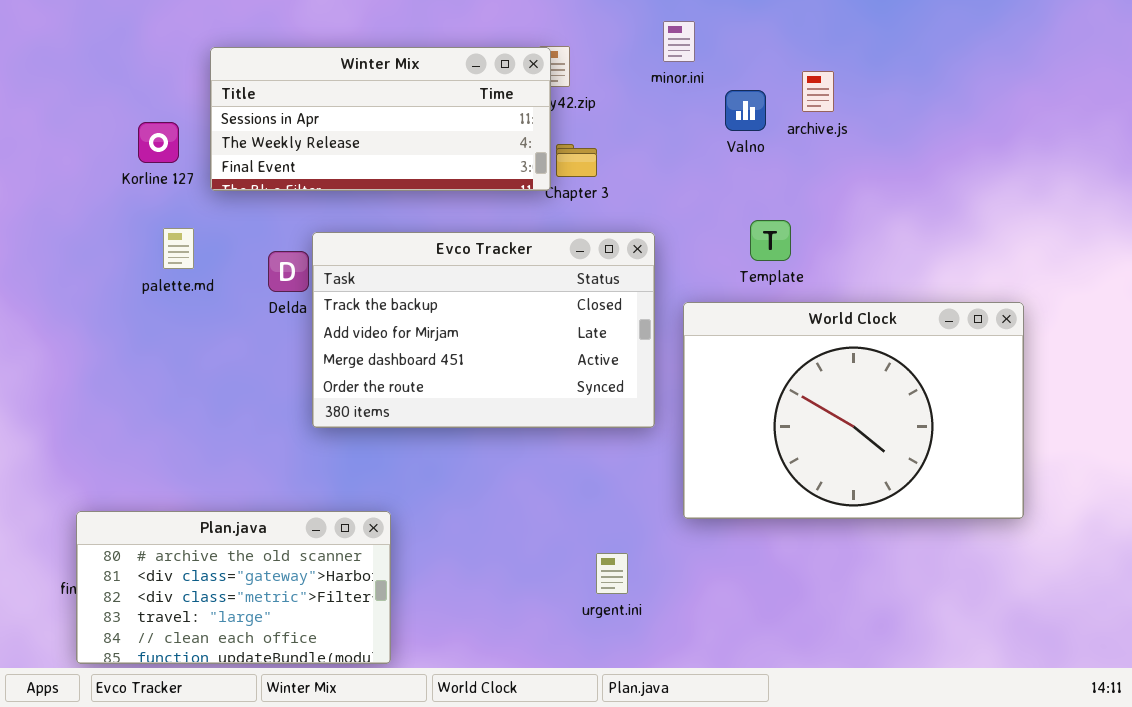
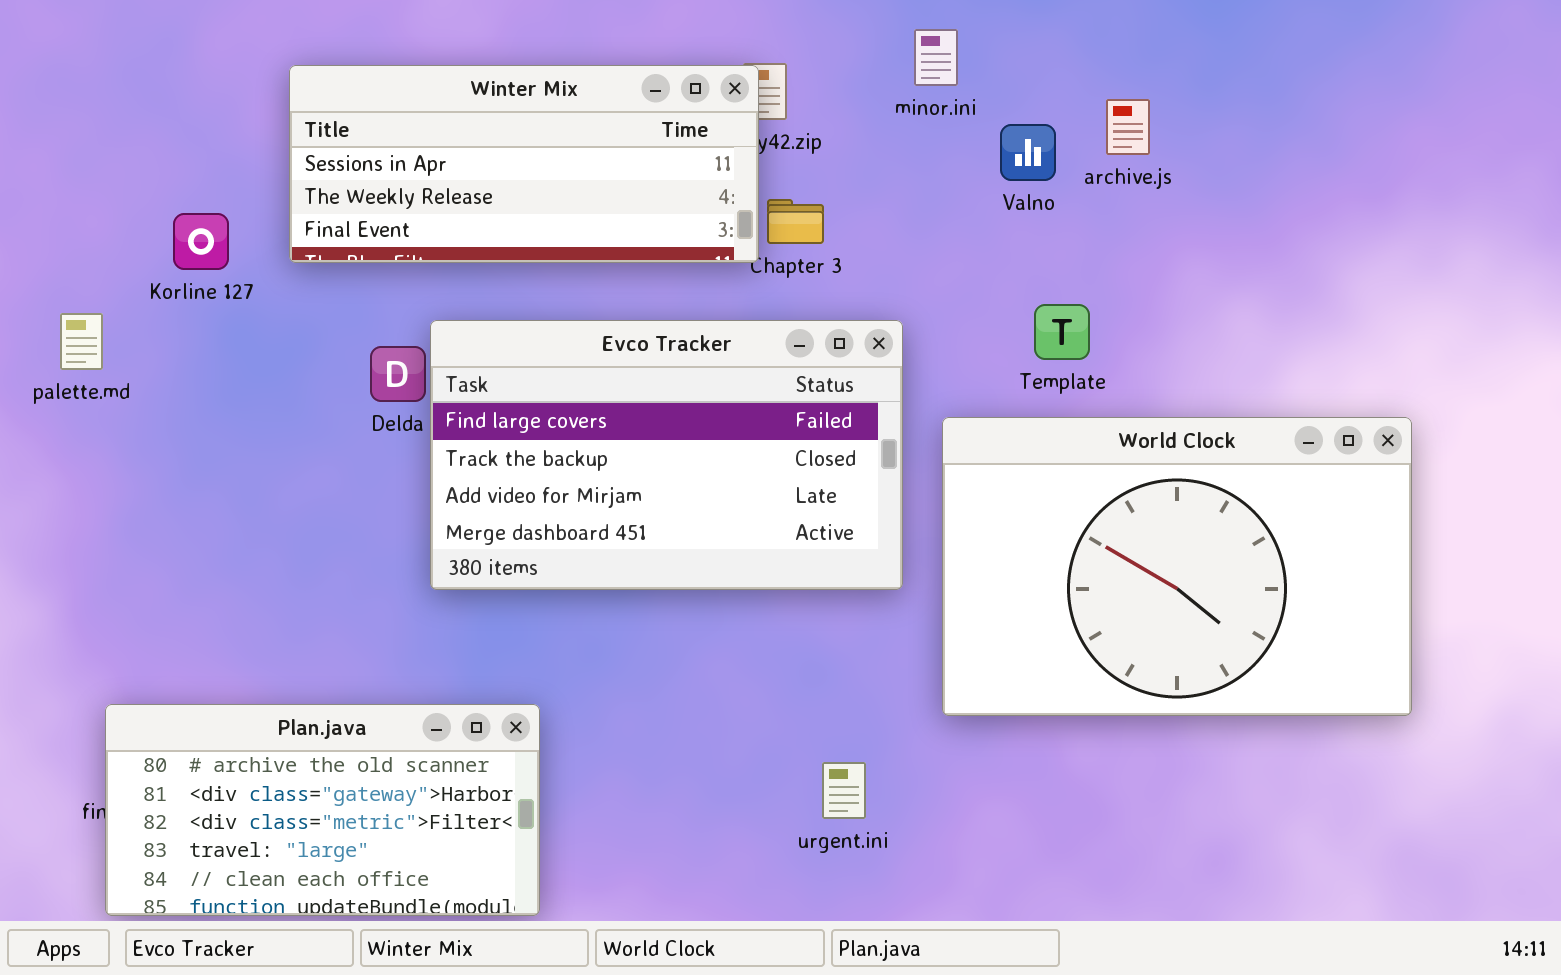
Korline 127: [138,122,179,163] -> [173,213,229,270], moved
palette.md: [163,228,194,269] -> [60,313,103,370], moved
Evco Tracker: [312,232,655,428] -> [430,320,903,590], scrolled up 1 row

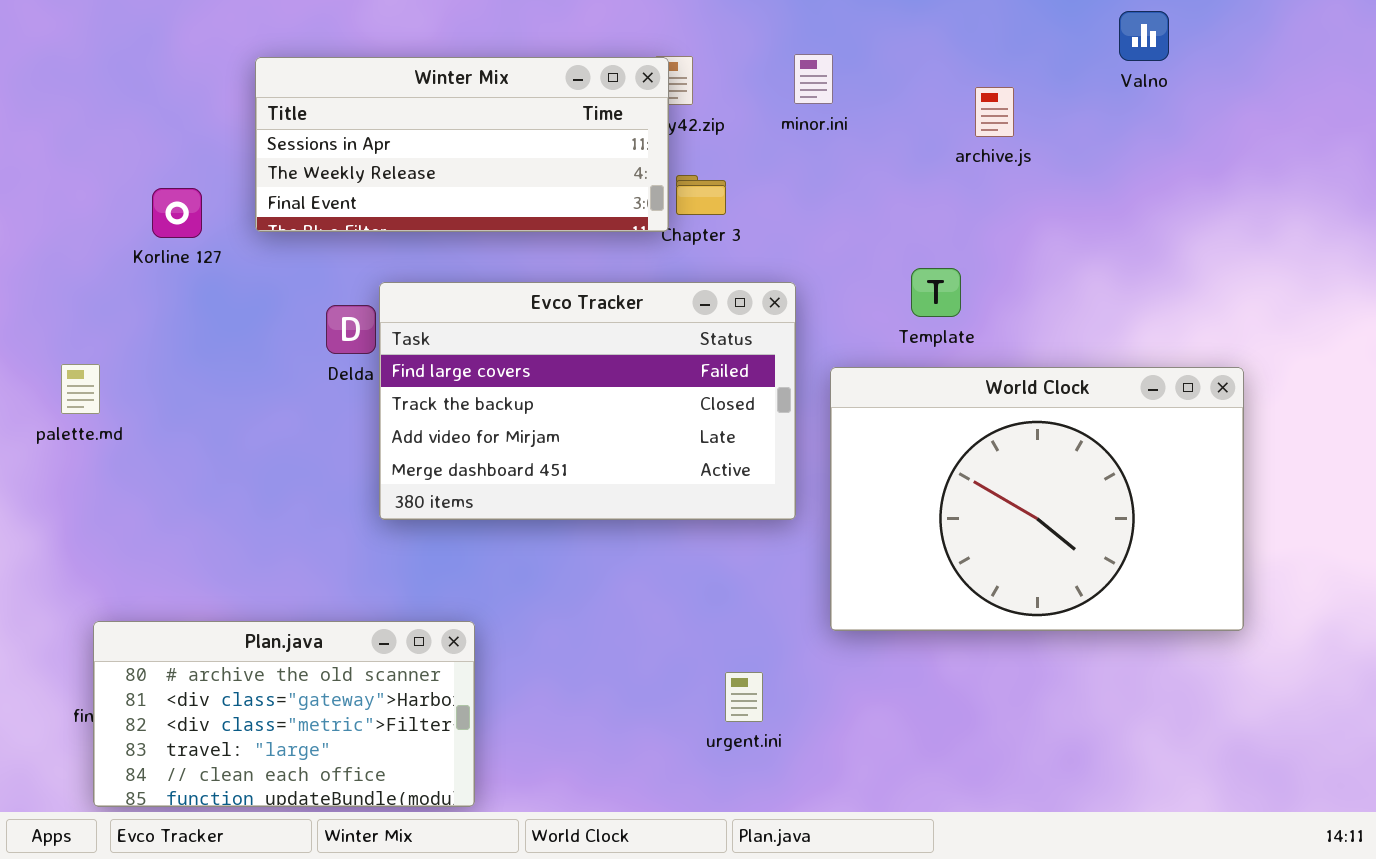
minor.ini: [914,29,958,86] -> [794,54,833,104], moved
Valno: [1000,124,1056,181] -> [1119,11,1169,61], moved
palette.md: [60,313,103,370] -> [61,364,100,414], moved

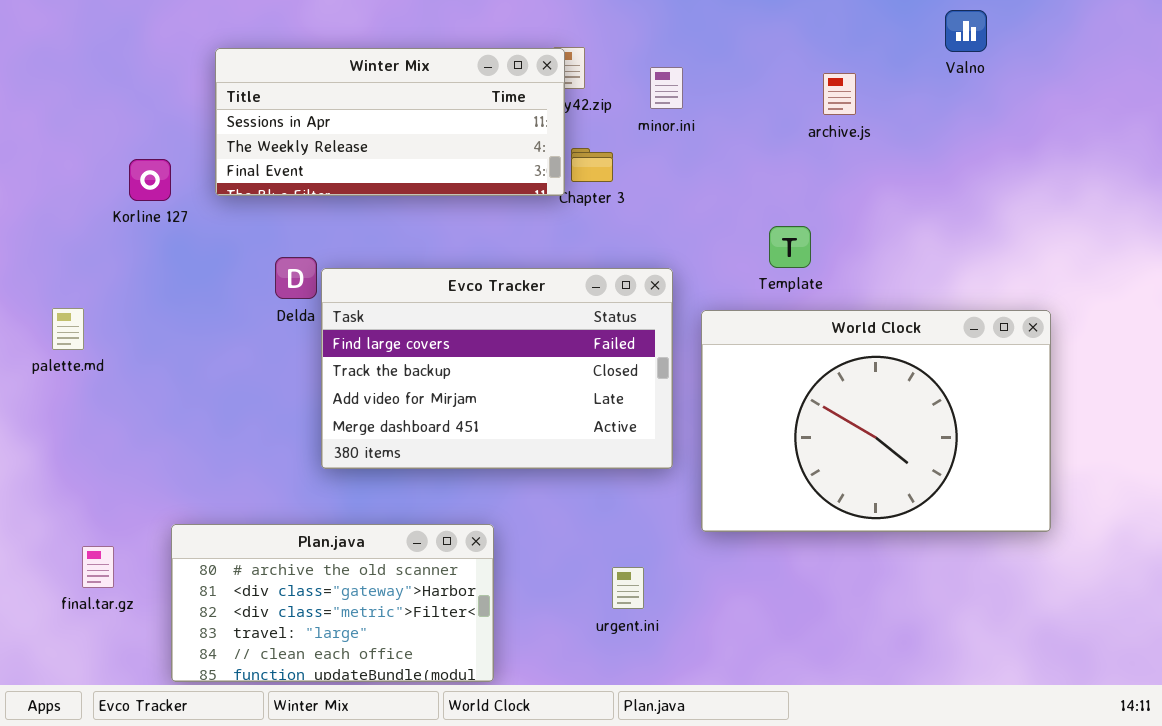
minor.ini: [794,54,833,104] -> [650,67,683,109], moved
Evco Tracker: [379,282,796,520] -> [321,268,673,469], moved
Plan.java: [93,621,475,807] -> [171,524,494,682], moved

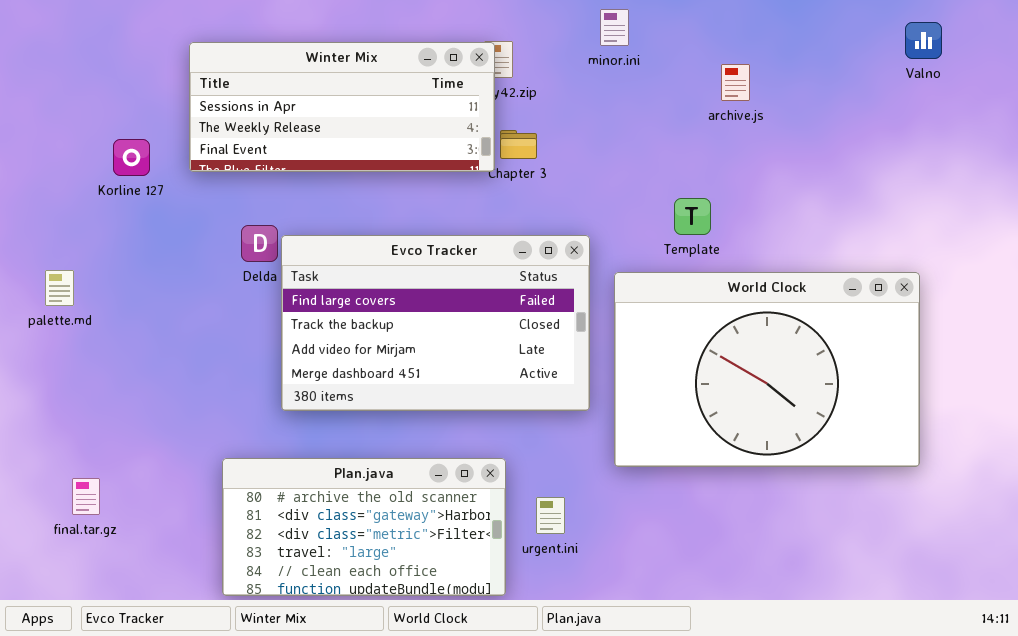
Valno: [945,10,987,52] -> [905,22,942,59], moved
minor.ini: [650,67,683,109] -> [600,9,629,46], moved
Plan.java: [171,524,494,682] -> [222,458,506,596], moved

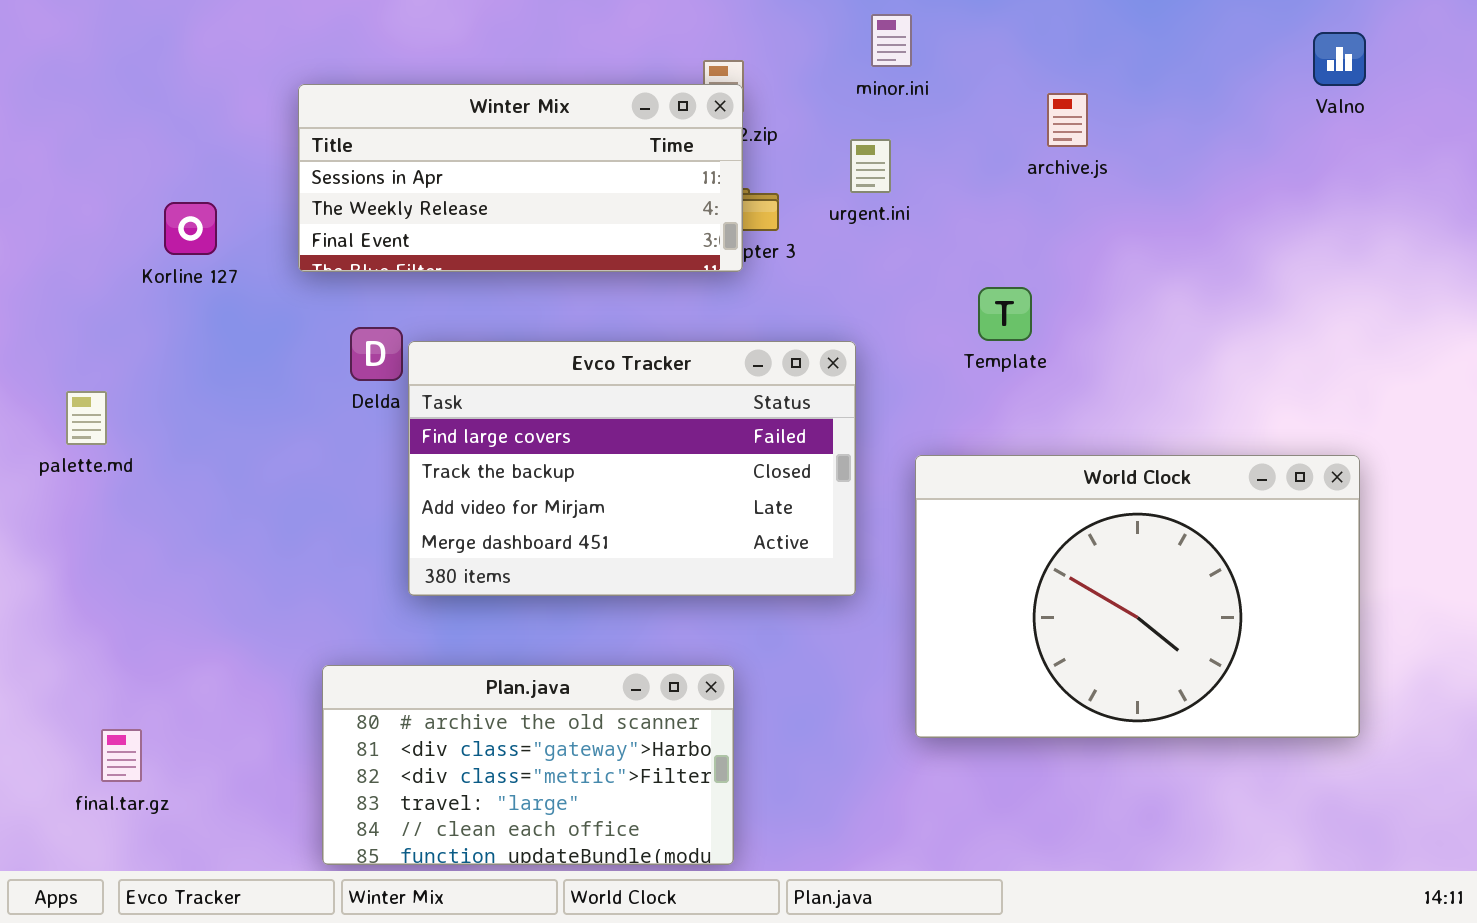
Winter Mix: [189,42,495,172] -> [298,84,743,272], moved
World Clock: [614,272,920,467] -> [915,455,1360,738], moved
final.tar.gz: [72,478,100,515] -> [101,729,142,782], moved
urgent.ini: [536,497,565,534] -> [850,139,891,193], moved

